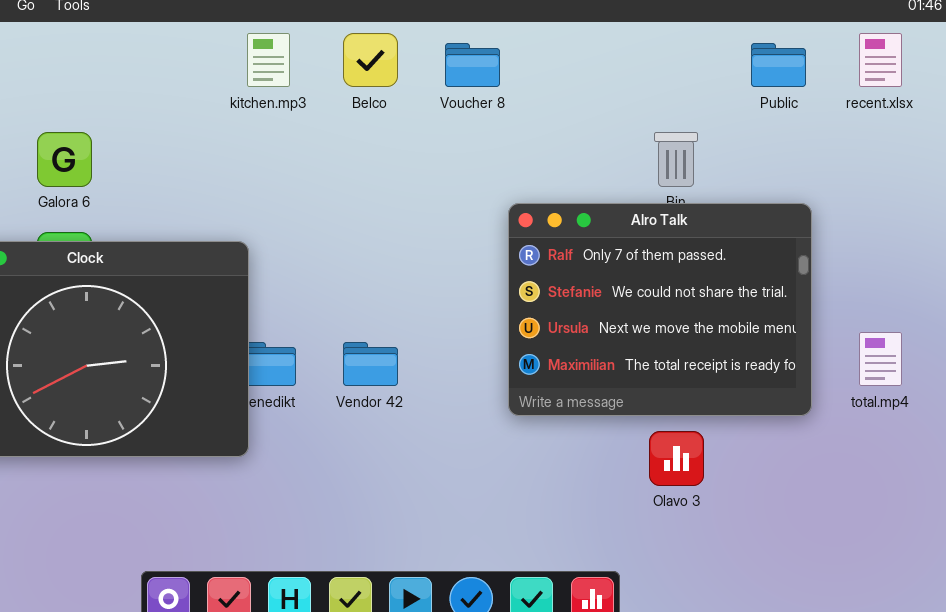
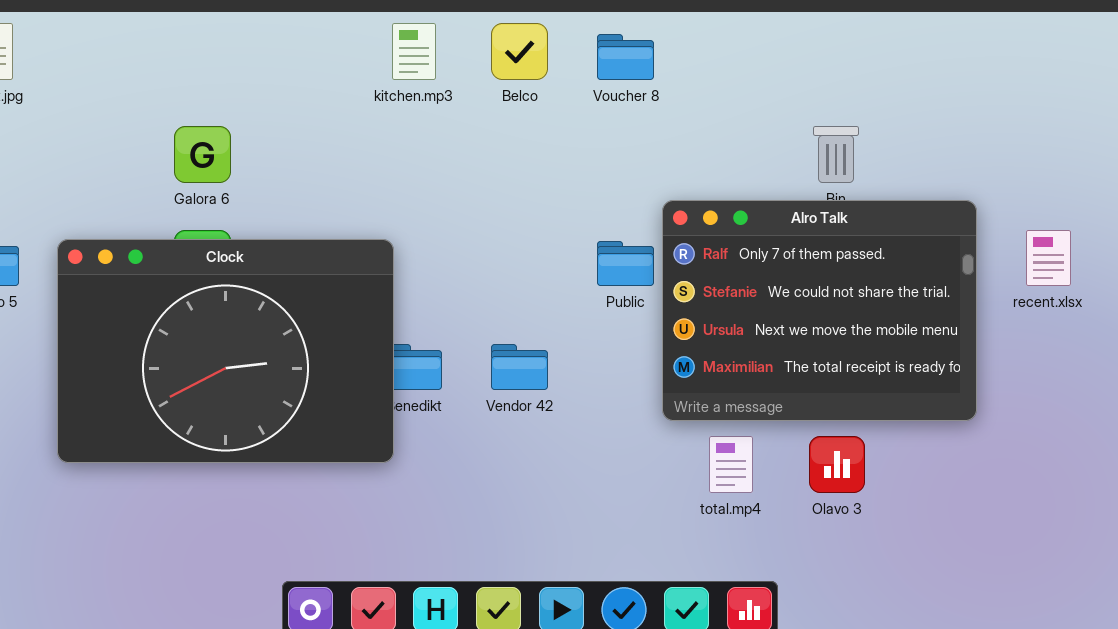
recent.xlsx: [859,33,902,87] -> [1026,230,1071,286], moved
Public: [751,43,806,87] -> [597,241,654,286], moved
total.mp4: [859,332,902,386] -> [709,436,753,493], moved

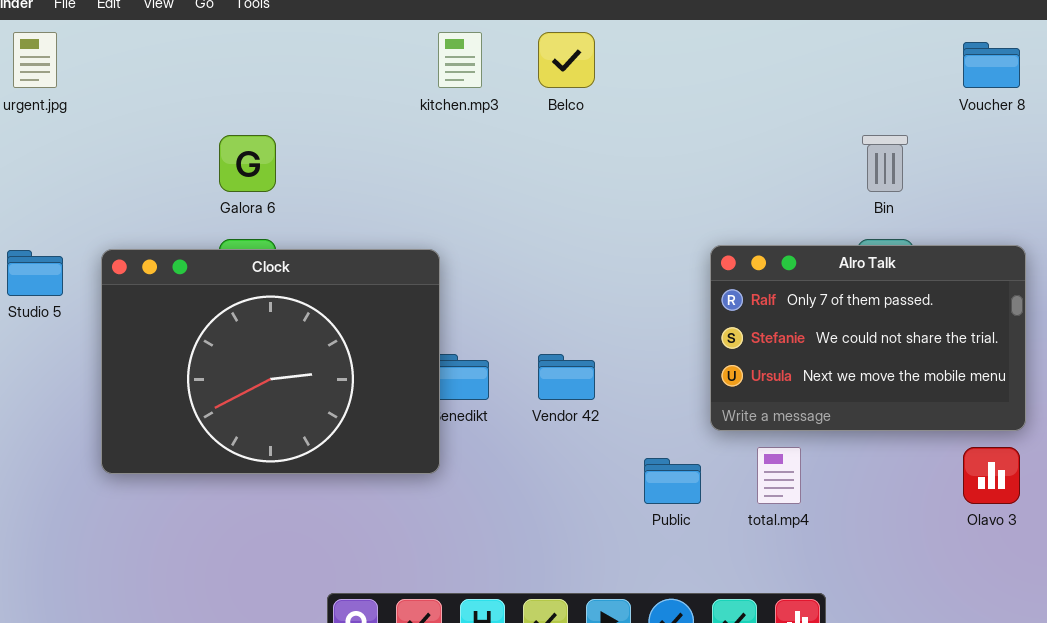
Voucher 8: [597,34,654,80] -> [963,42,1020,88], moved
Alro Talk: [662,200,977,421] -> [710,245,1026,431], resized
Public: [597,241,654,286] -> [644,458,701,504], moved
Olavo 3: [809,436,865,493] -> [963,447,1020,504], moved

